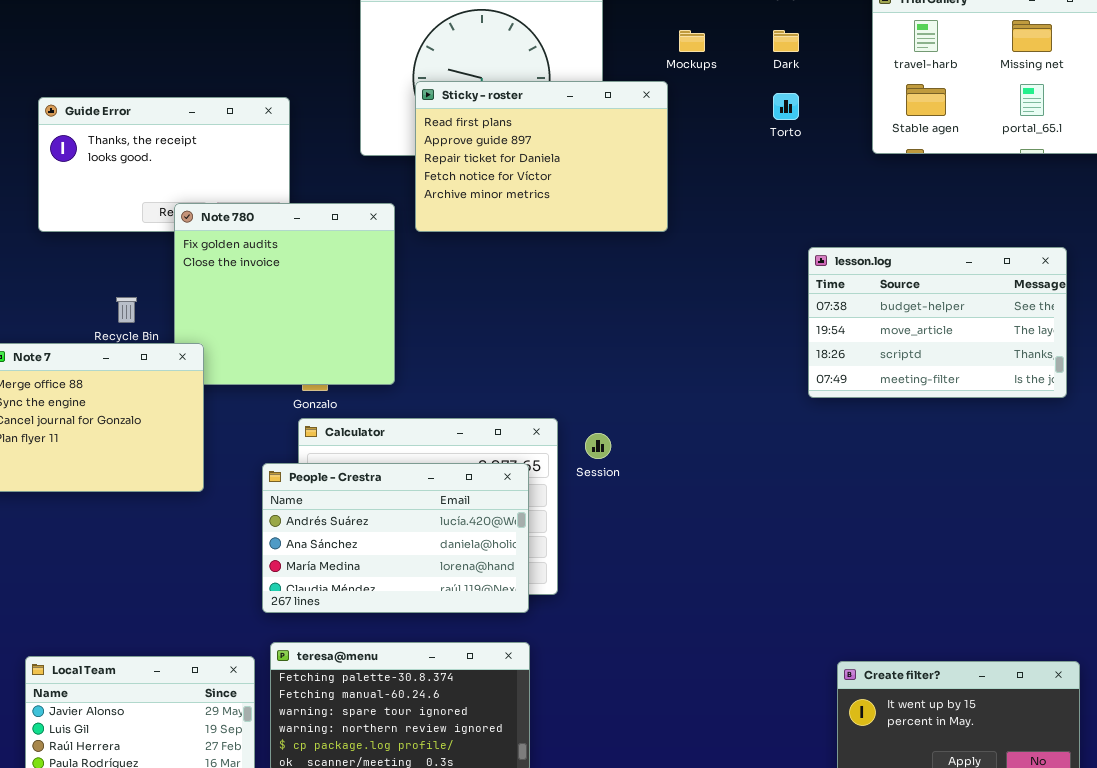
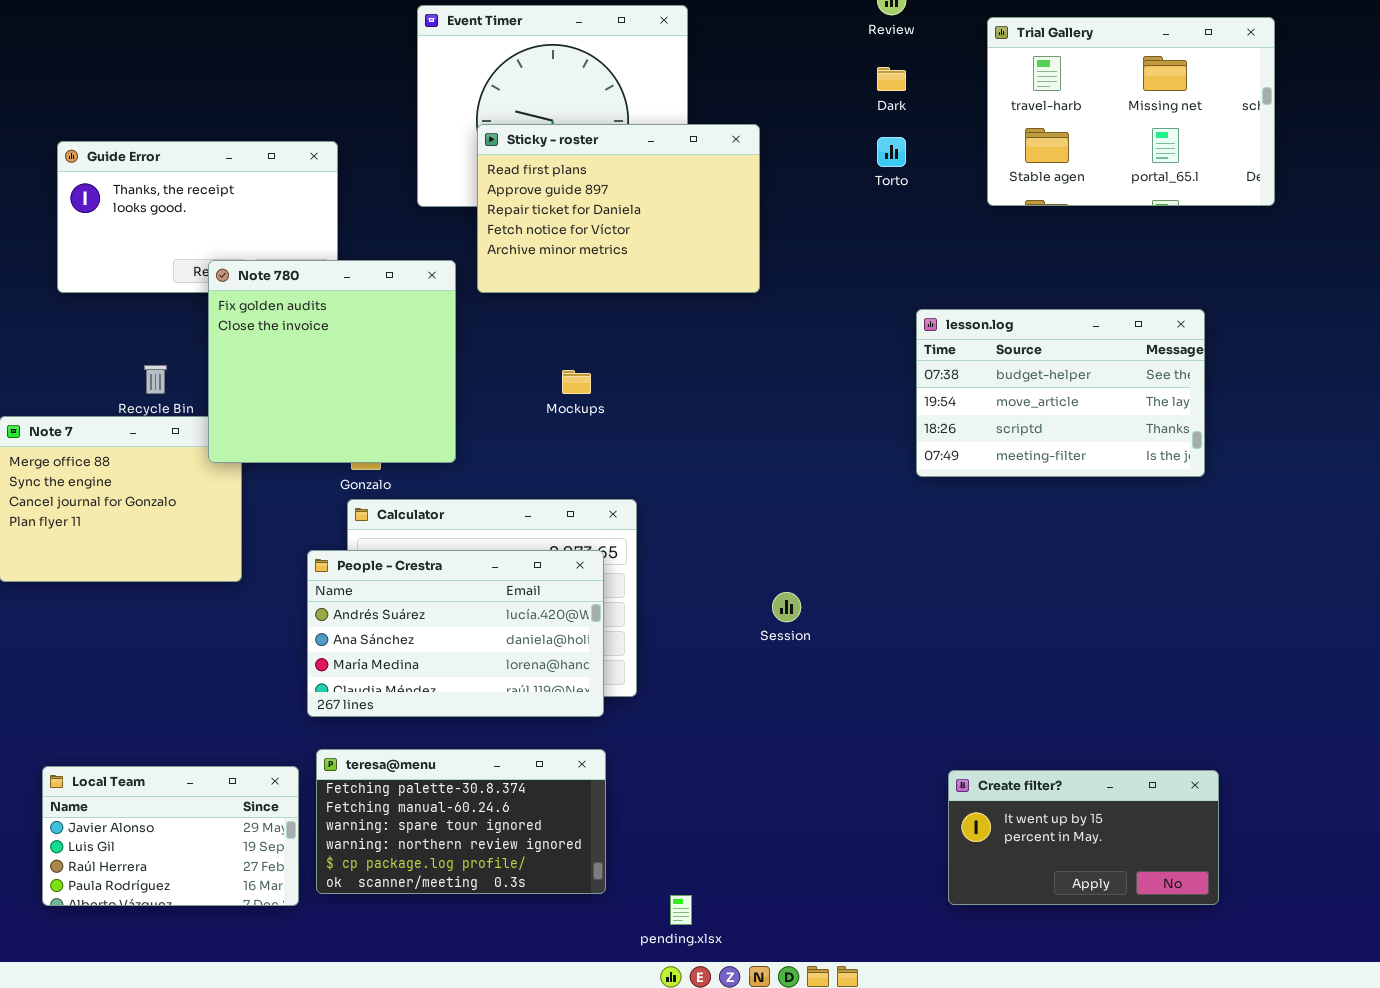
Mockups: [679,30,705,52] -> [562,370,591,394], moved
Note 780: [174,203,395,385] -> [208,260,456,463], raised
Session: [585,433,611,459] -> [772,592,801,622], moved

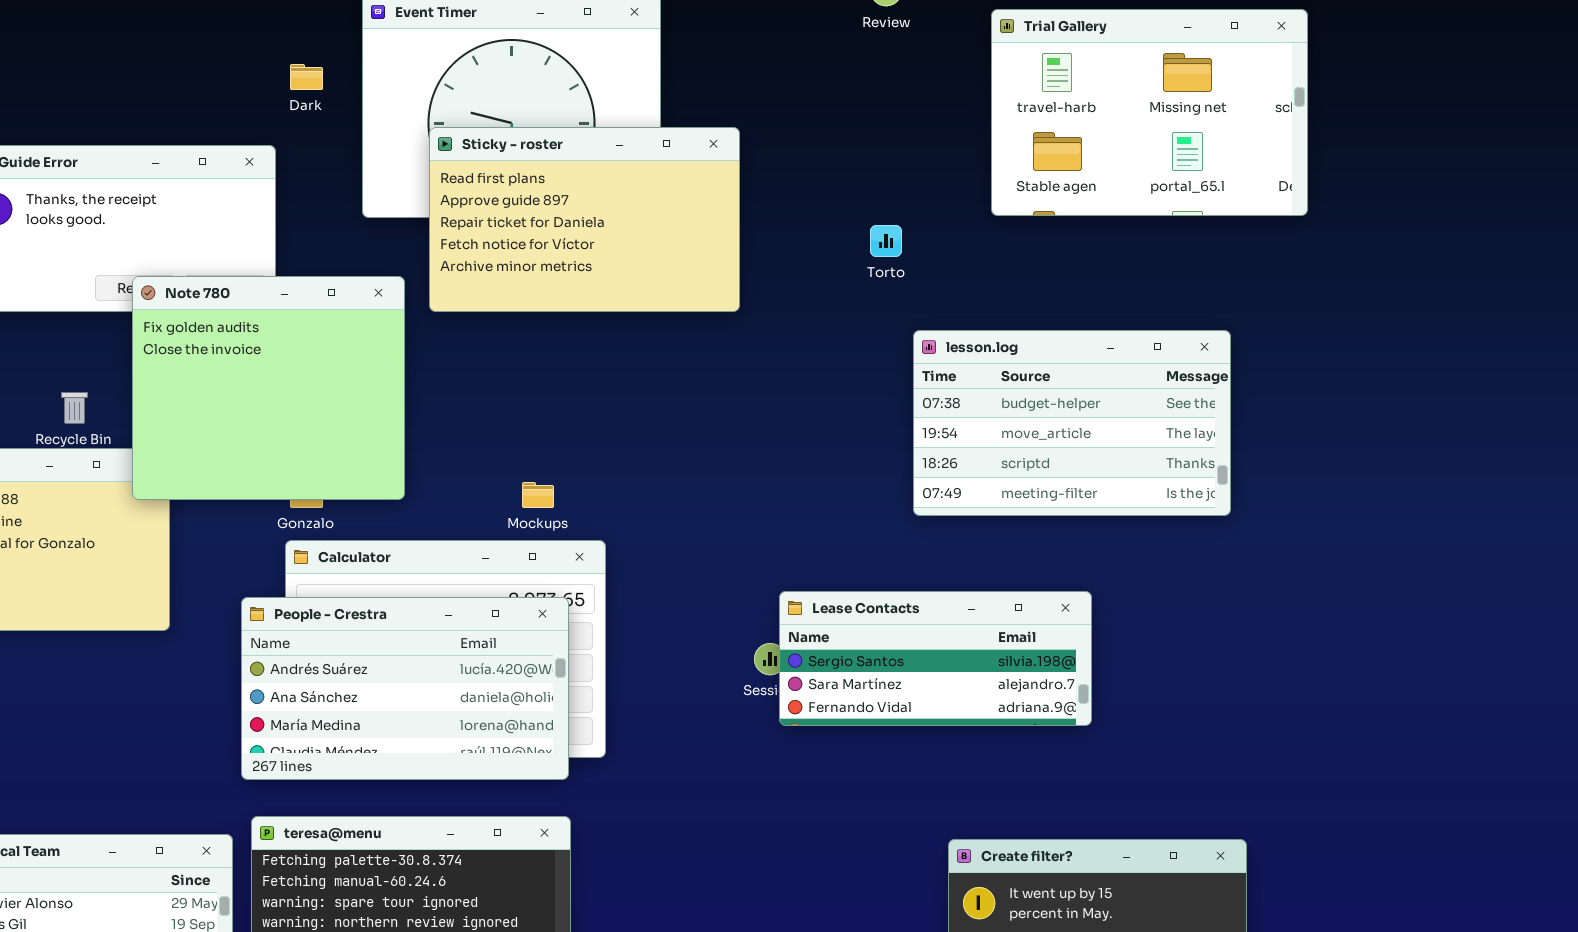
Dark: [877,67,906,91] -> [290,64,323,90], moved
Torto: [877,137,906,167] -> [870,225,902,257], moved
Mockups: [562,370,591,394] -> [522,482,554,508], moved
Lease Contacts: none -> [779,591,1092,726], opened

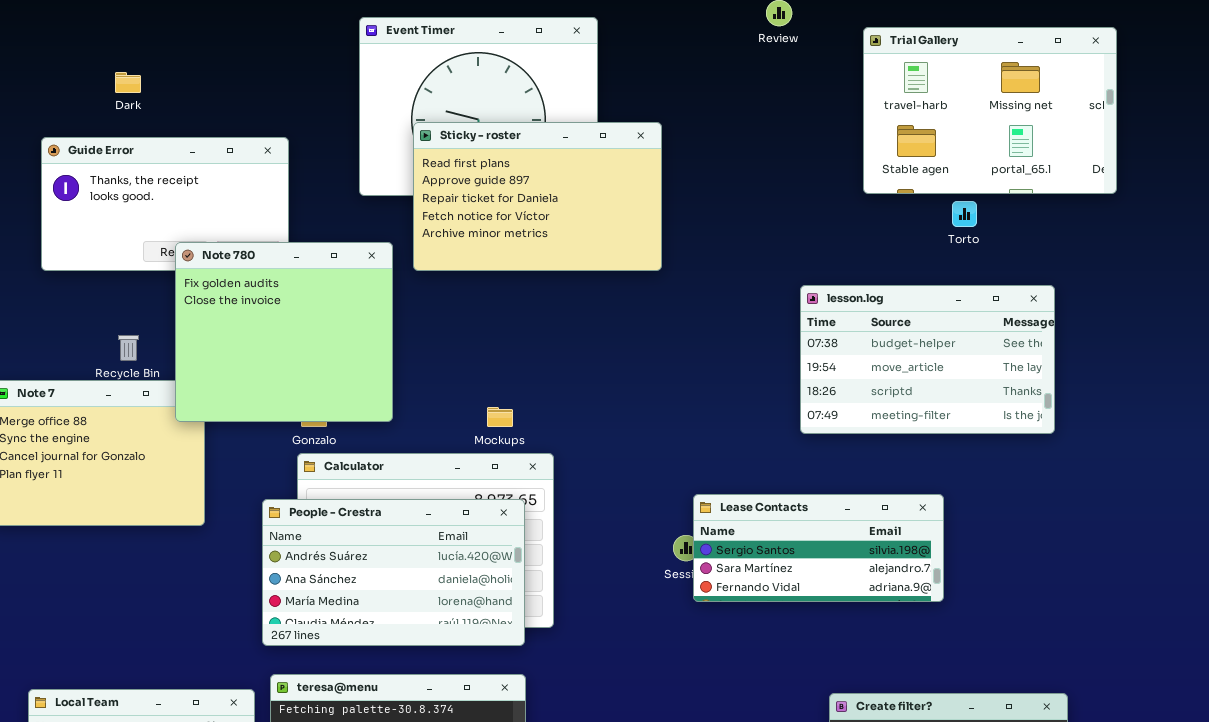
Dark: [290,64,323,90] -> [115,72,141,93], moved
Torto: [870,225,902,257] -> [952,201,977,227], moved

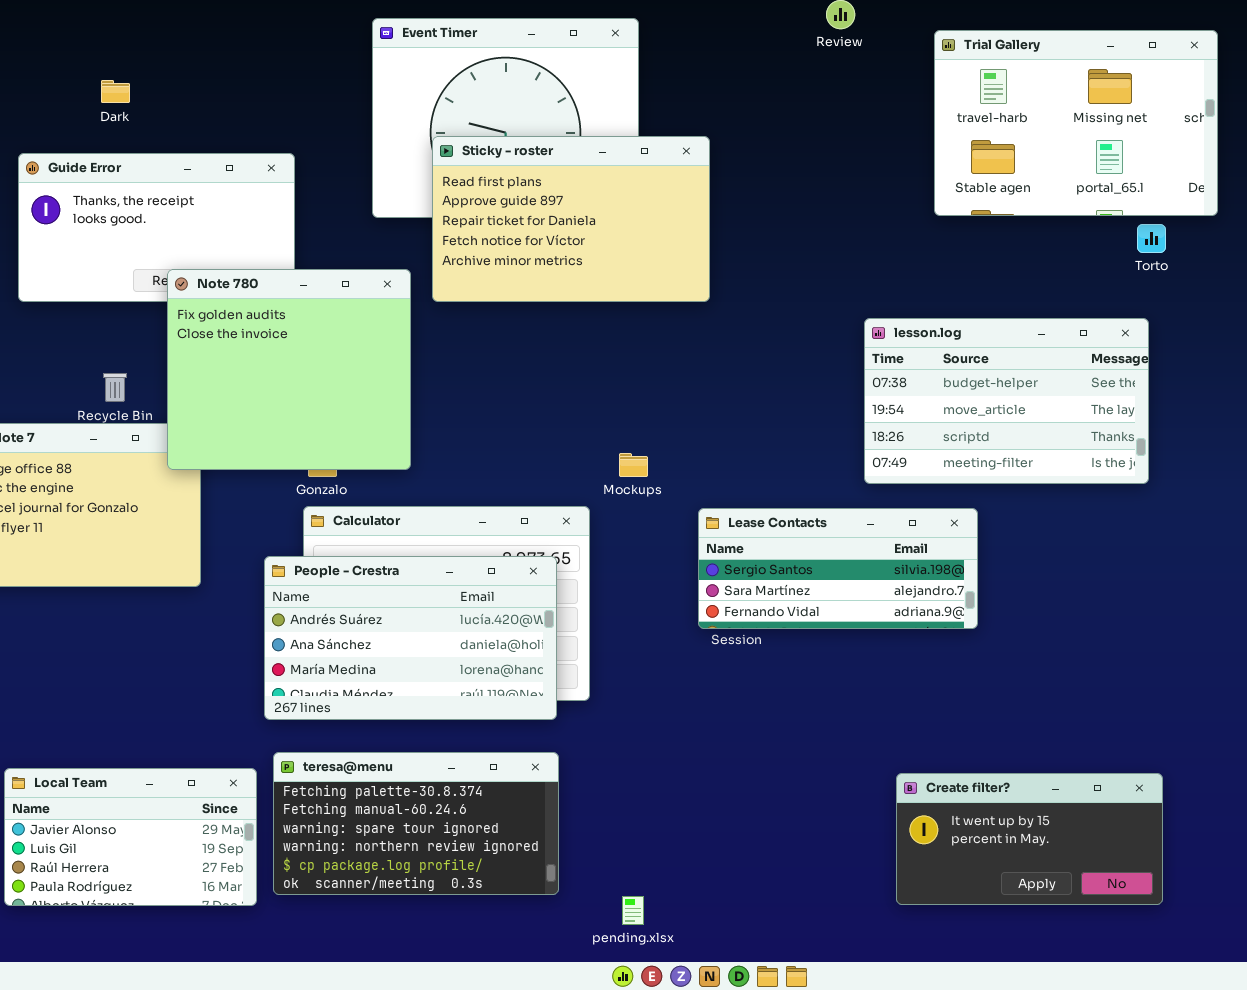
Torto: [952,201,977,227] -> [1137,224,1166,253], moved
Mockups: [487,407,513,427] -> [619,453,648,477], moved
Lease Contacts: [693,494,944,602] -> [698,508,978,629], moved

